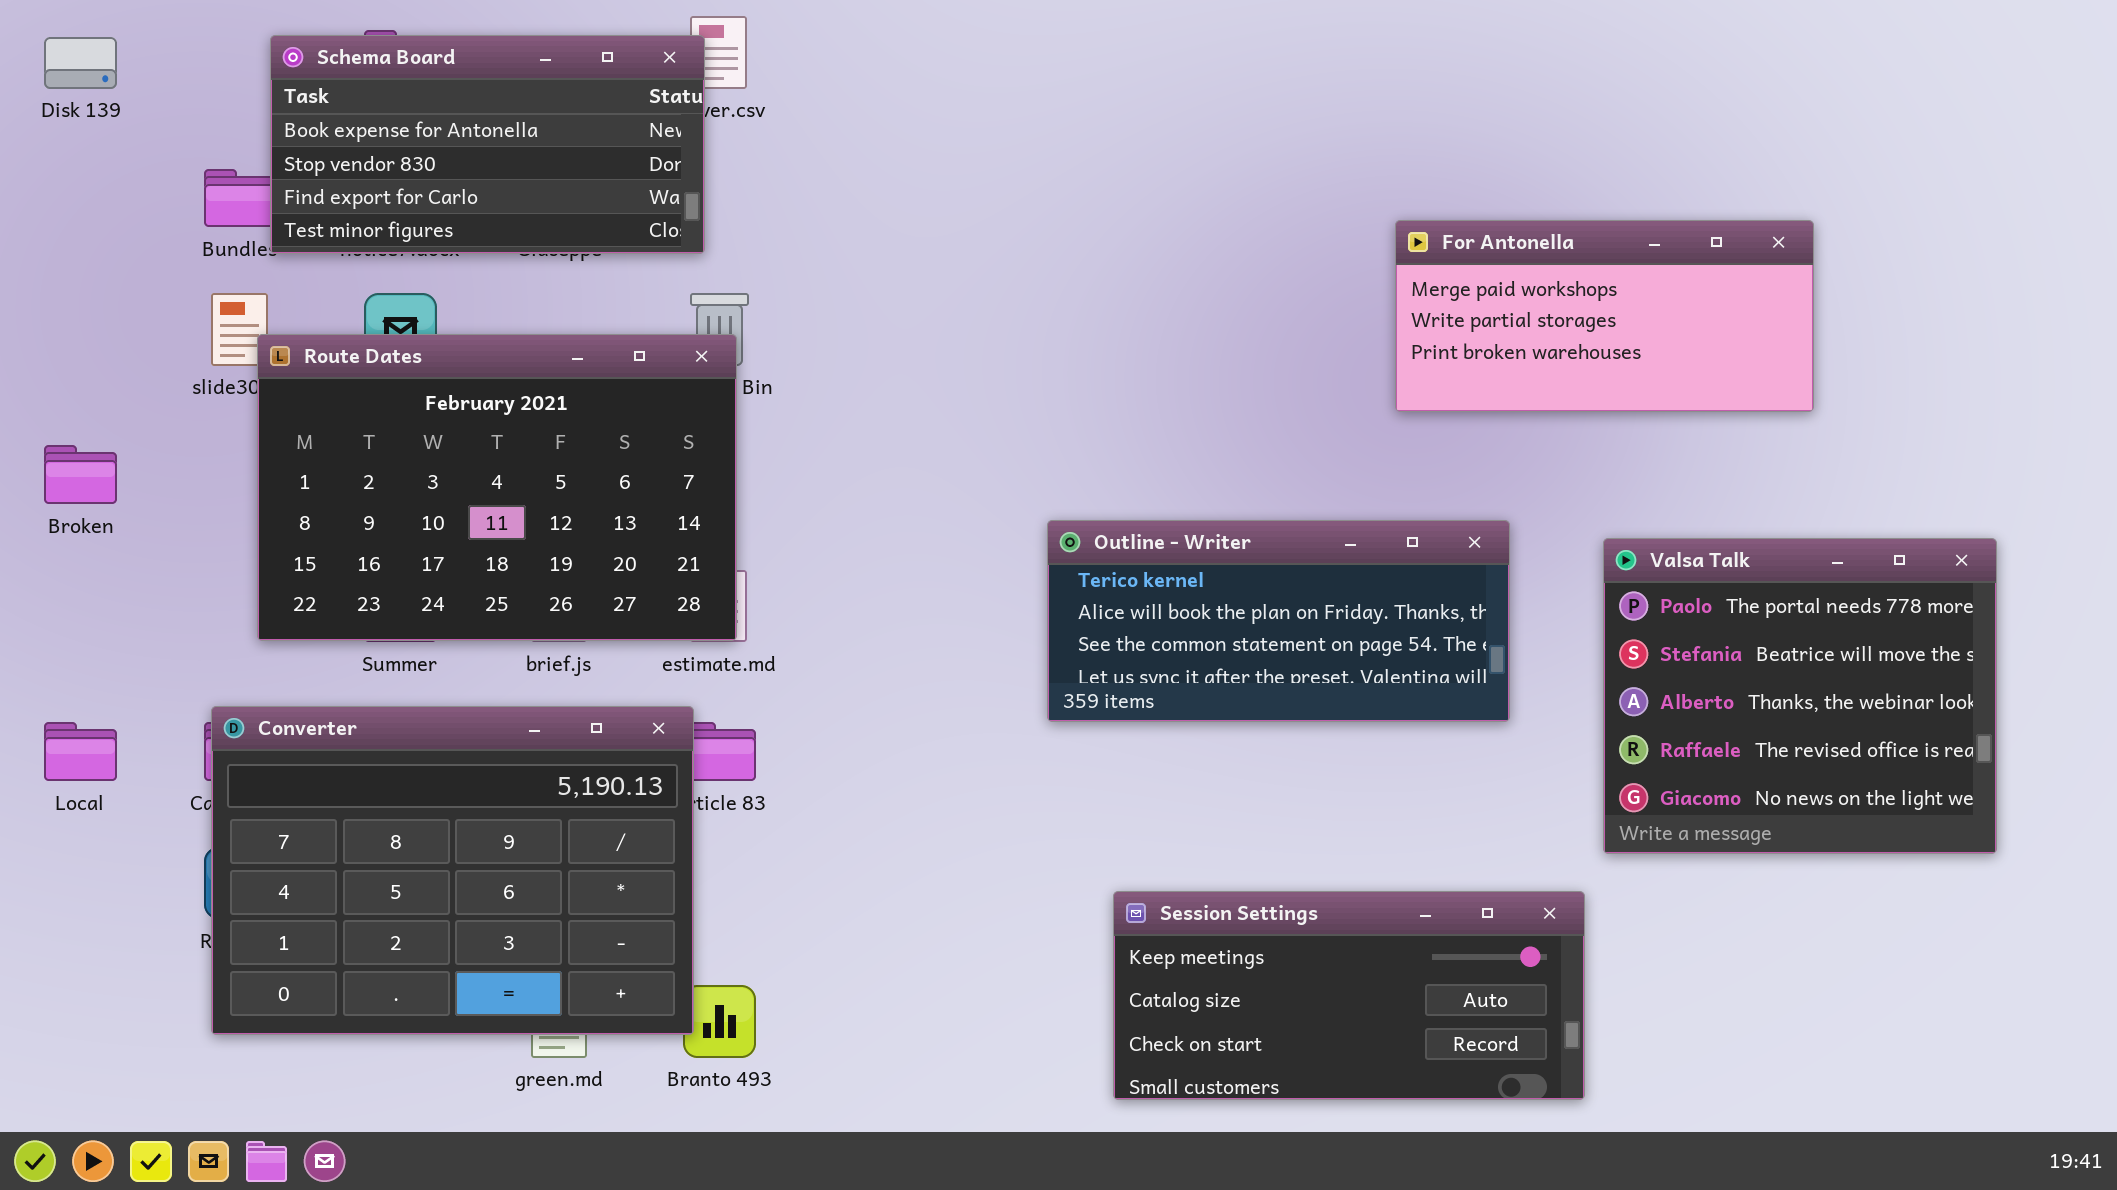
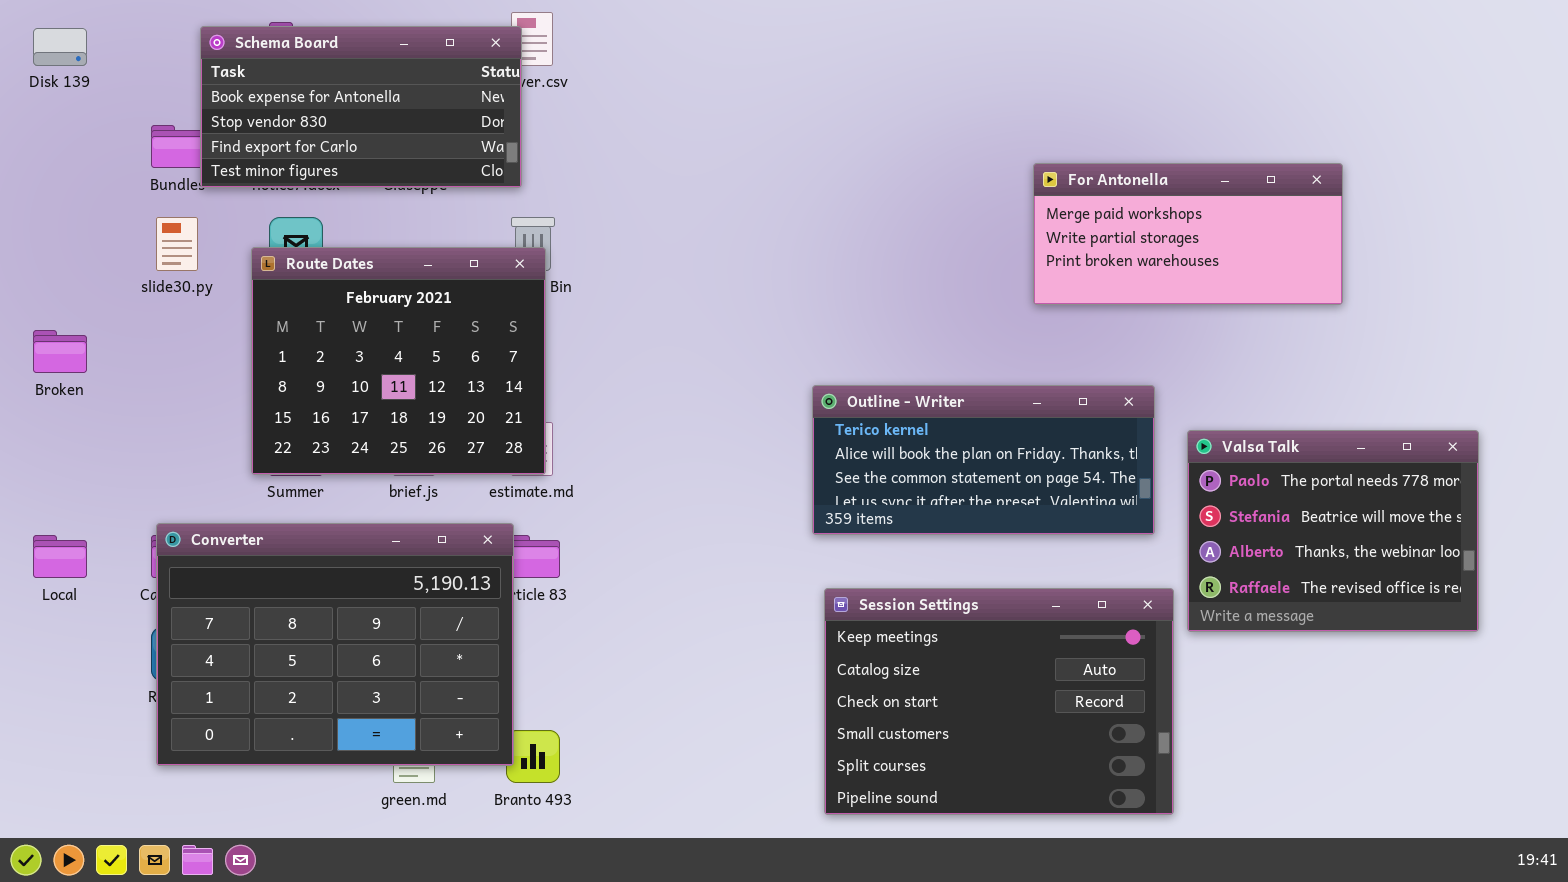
Route Dates: [257,334,737,641] -> [251,247,546,475], resized
Outline - Writer: [1047,520,1510,722] -> [812,385,1155,535], moved
Valsa Talk: [1603,538,1997,854] -> [1187,430,1479,632], resized
Session Settings: [1113,891,1585,1100] -> [824,588,1174,815], resized

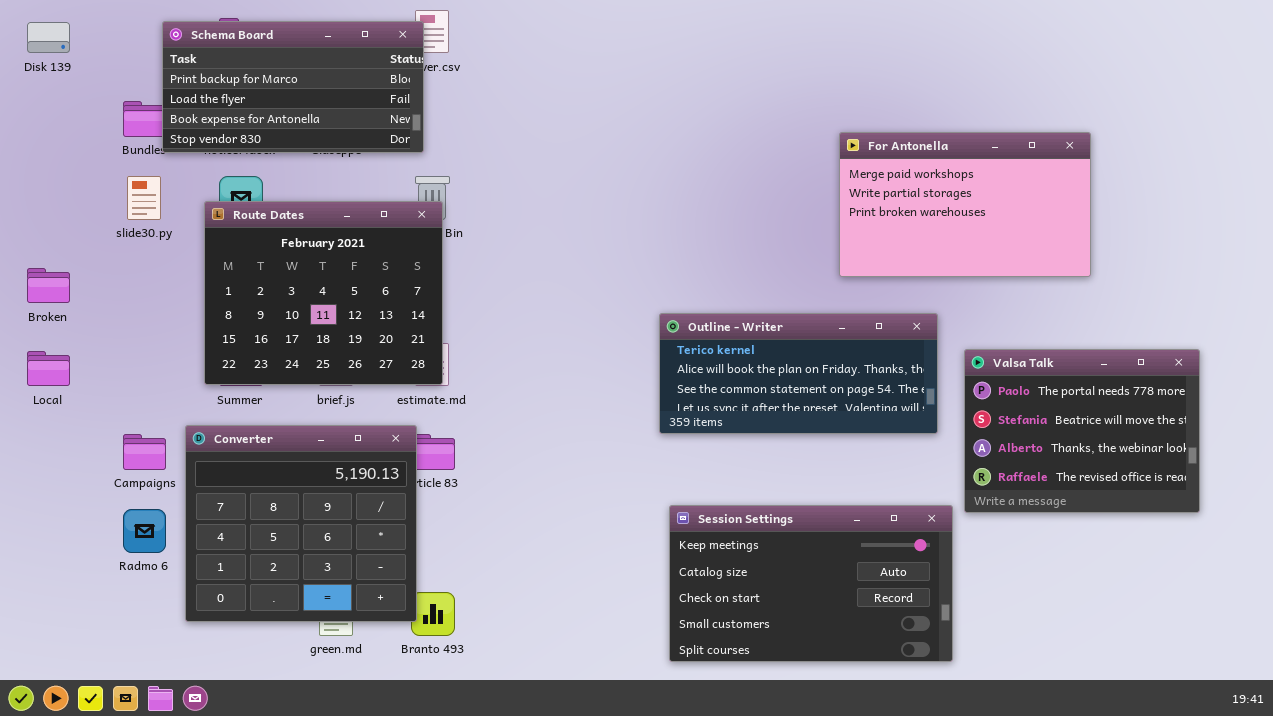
Schema Board: [200,26,522,188] -> [162,21,424,153], scrolled up 2 rows
For Antonella: [1033,163,1343,305] -> [839,132,1091,277], resized
Converter: [156,523,514,766] -> [185,425,417,622], resized
Local: [33,535,87,578] -> [27,351,70,386], moved
Session Settings: [824,588,1174,815] -> [669,505,953,662], resized

